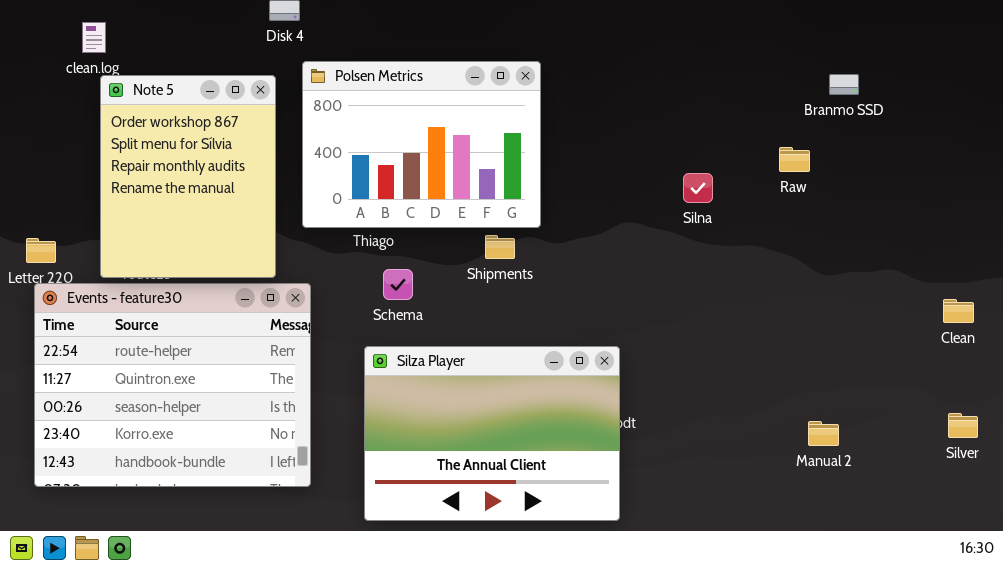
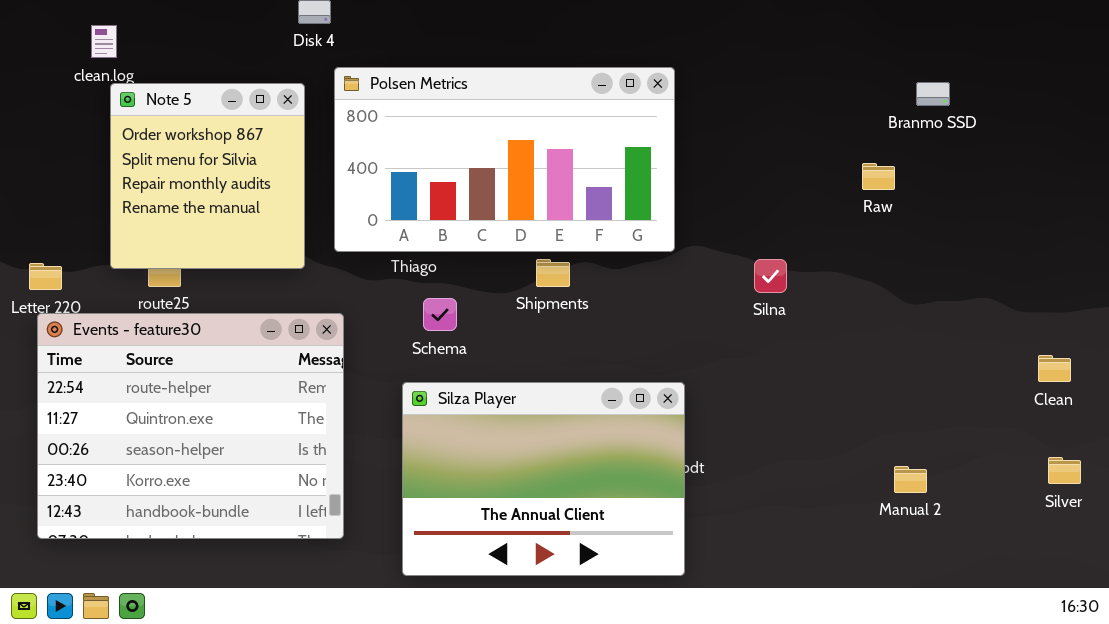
Polsen Metrics: [302,61,541,228] -> [334,67,675,252], resized
Note 5: [100,75,276,278] -> [110,83,305,269], resized
Silna: [683,173,713,203] -> [754,259,787,293], moved
Clean: [943,299,974,323] -> [1038,355,1071,382], moved

